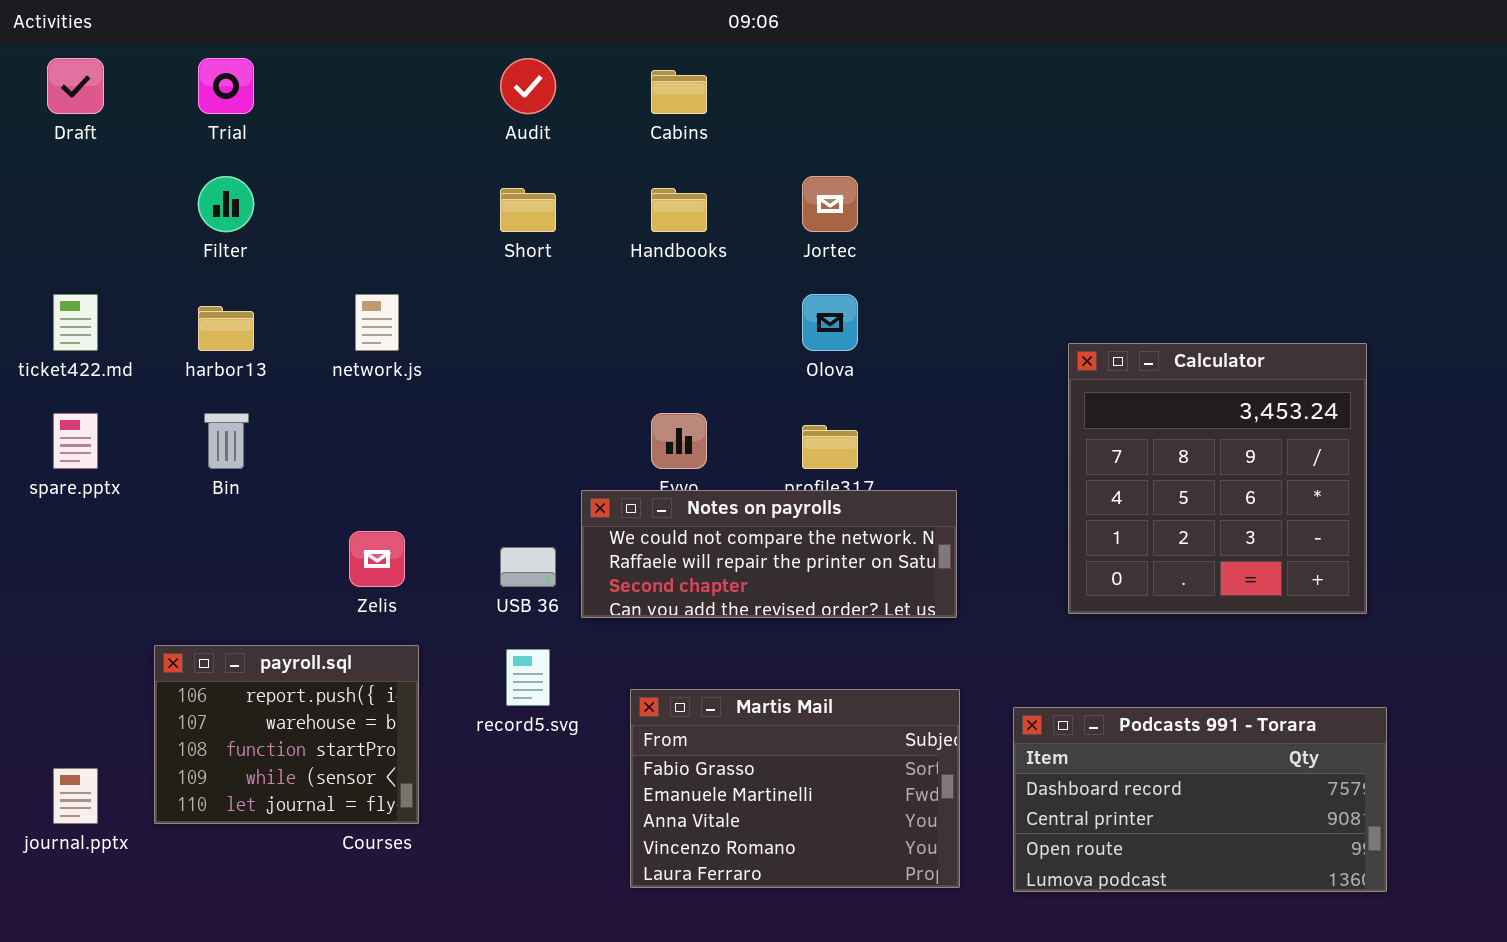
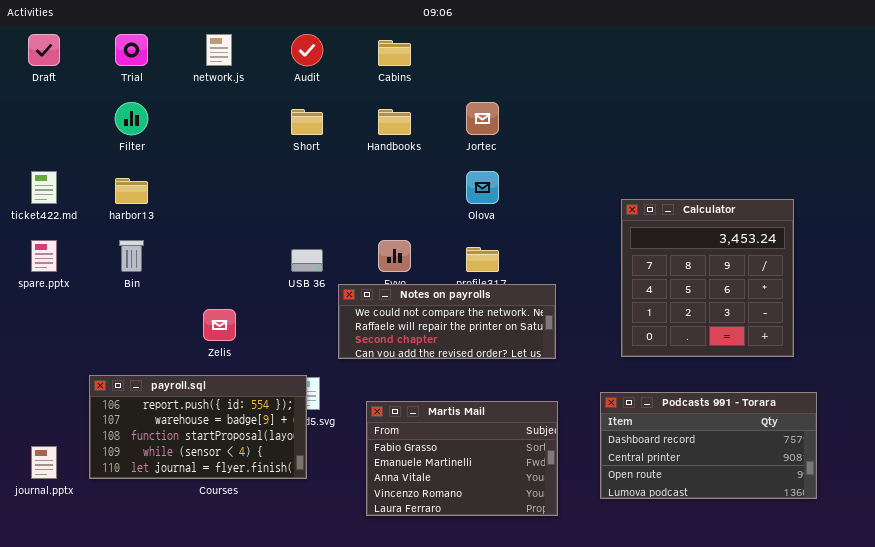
network.js: [355,294,399,351] -> [206,34,232,66], moved
USB 36: [500,547,556,587] -> [291,249,323,272], moved
payroll.sql: [154,645,419,824] -> [89,375,307,479], resized
Podcasts 991 - Torara: [1013,707,1387,892] -> [600,392,817,499], moved

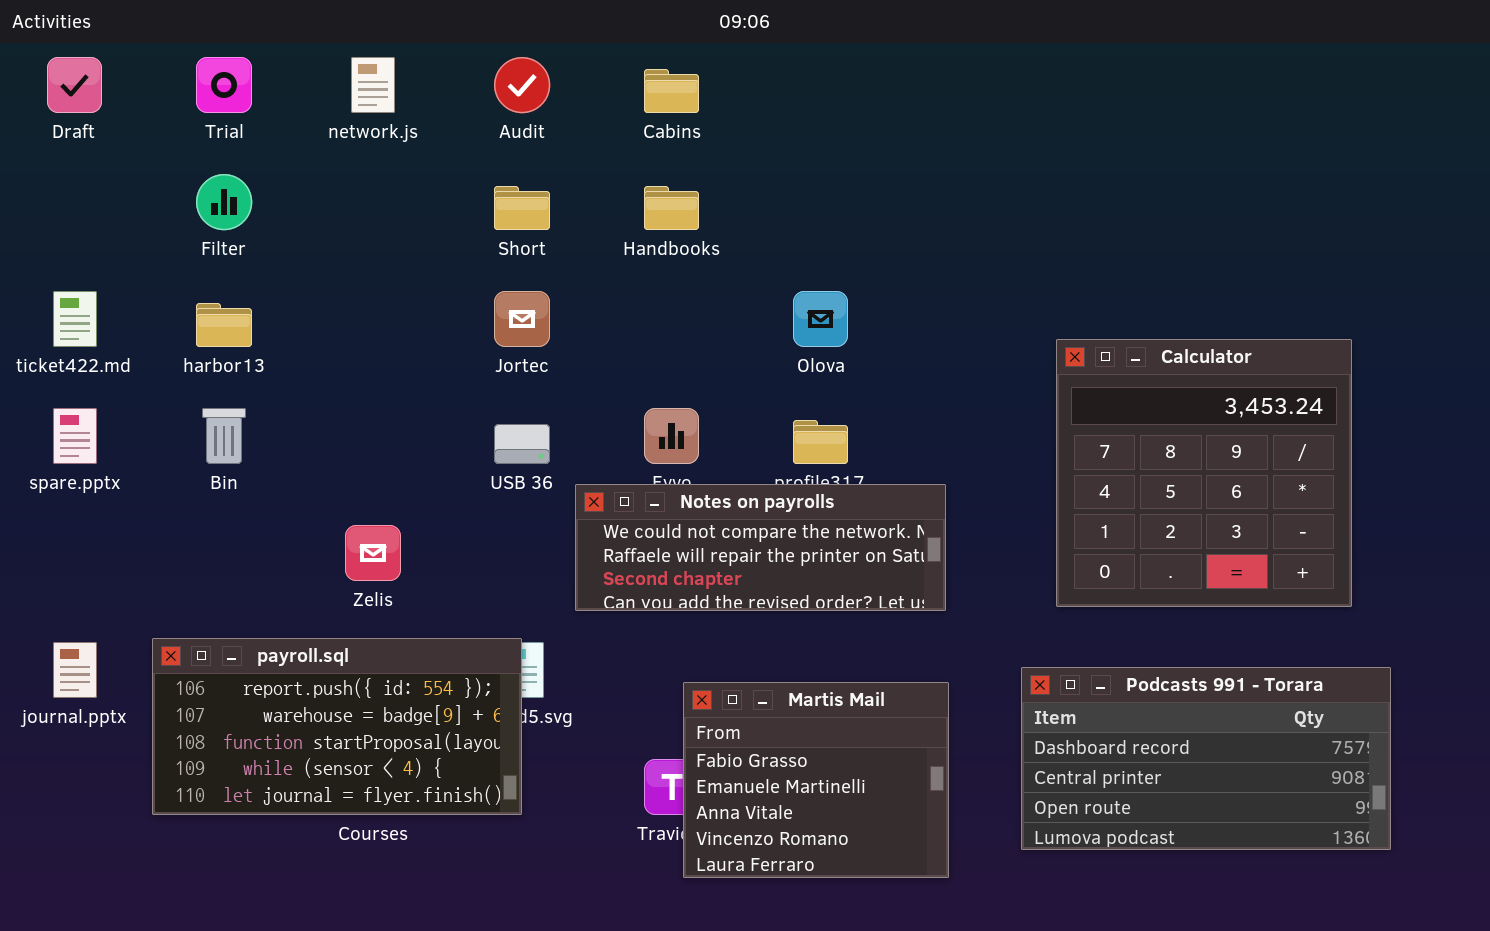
Jortec: [466,102,499,135] -> [494,291,550,347], moved
Martis Mail: [366,401,558,516] -> [683,682,949,878], resized
journal.pptx: [31,446,57,479] -> [53,642,97,698], moved

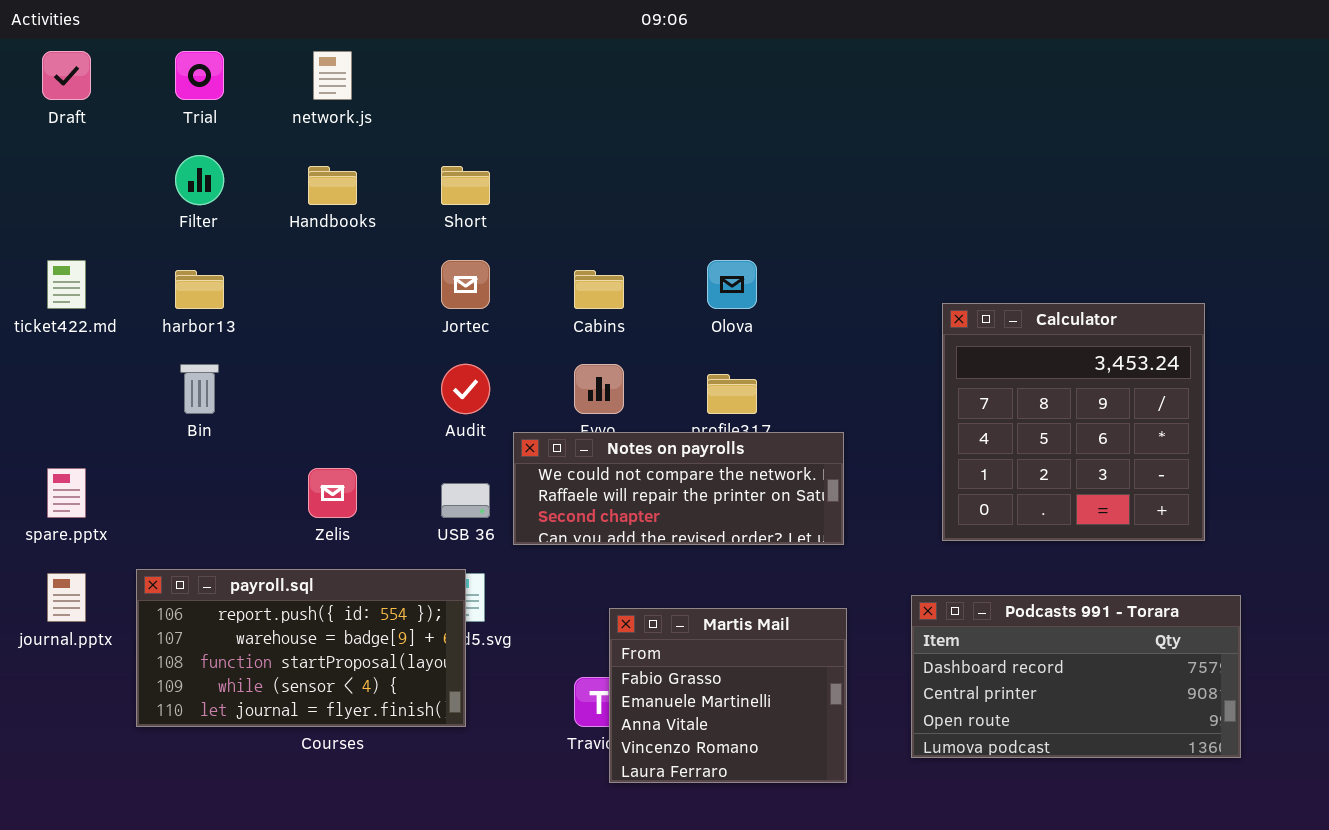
Audit: [494,57,550,113] -> [441,364,490,414], moved
Cabins: [644,69,699,113] -> [574,270,624,309], moved
Handbooks: [644,186,699,230] -> [308,166,357,205], moved
spare.pptx: [53,408,97,464] -> [47,468,86,518], moved
USB 36: [494,424,550,464] -> [441,483,490,518], moved

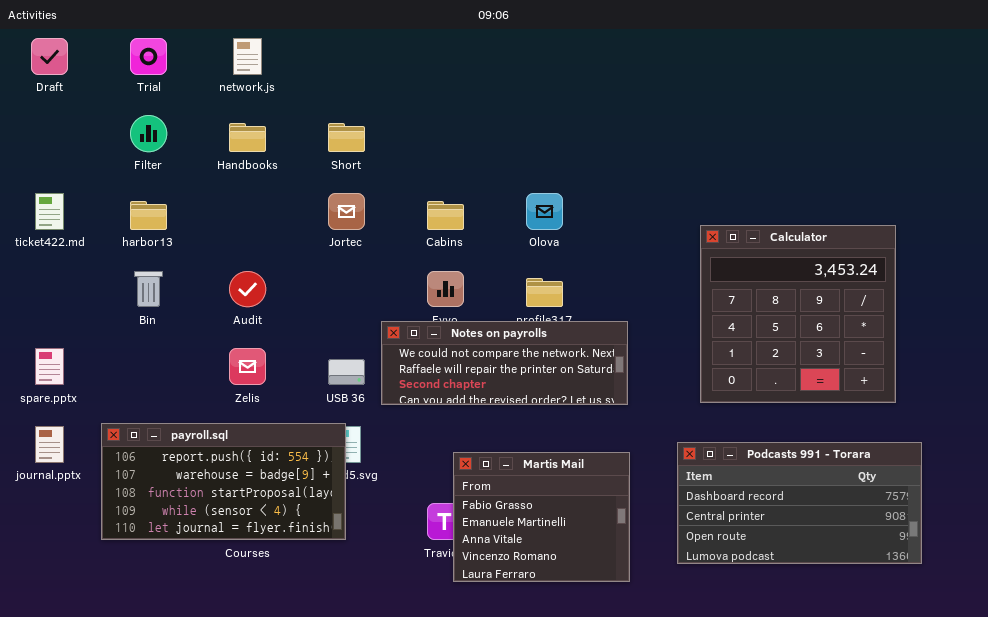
Audit: [441,364,490,414] -> [229,271,266,307], moved

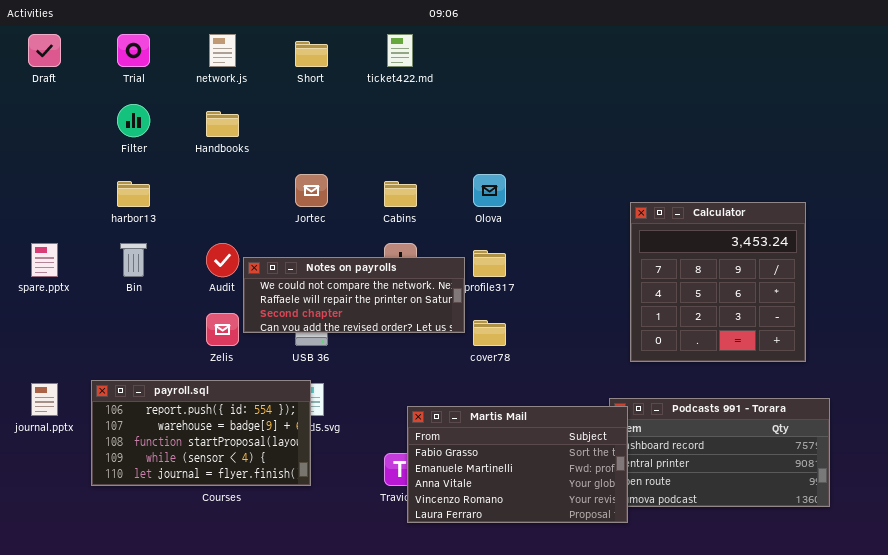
Short: [328,123,365,152] -> [295,41,328,67], moved
ticket422.md: [35,193,64,230] -> [387,34,413,67], moved
Notes on payrolls: [381,321,628,405] -> [243,257,465,333], moved
spare.pptx: [35,348,64,385] -> [31,243,58,277], moved
Martis Mail: [453,452,630,582] -> [407,406,628,523], resized

